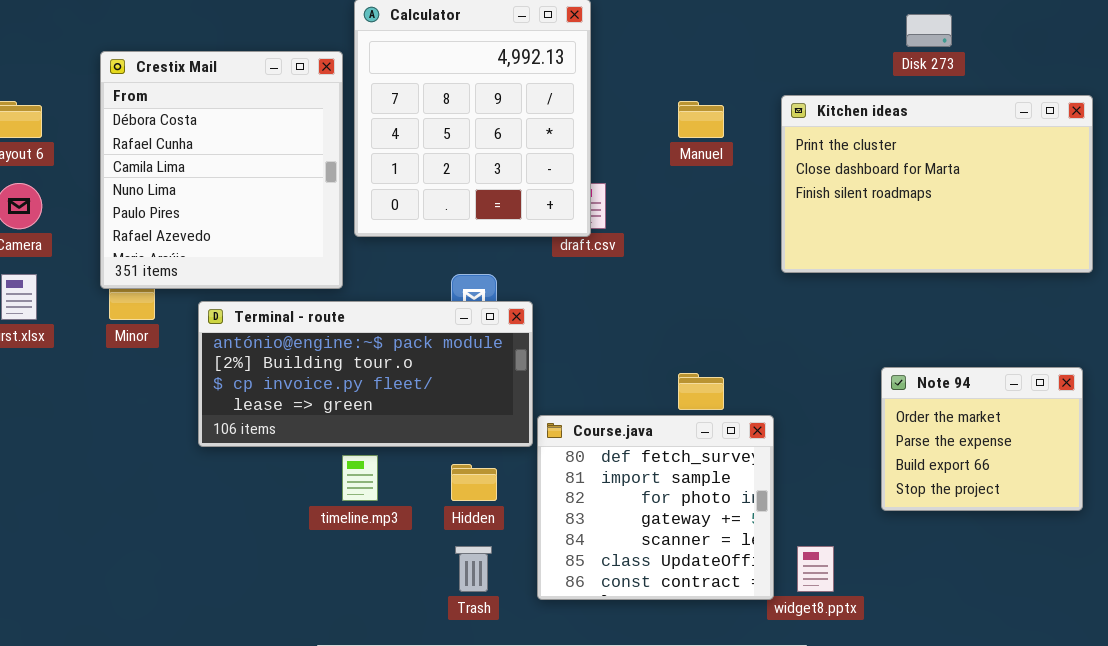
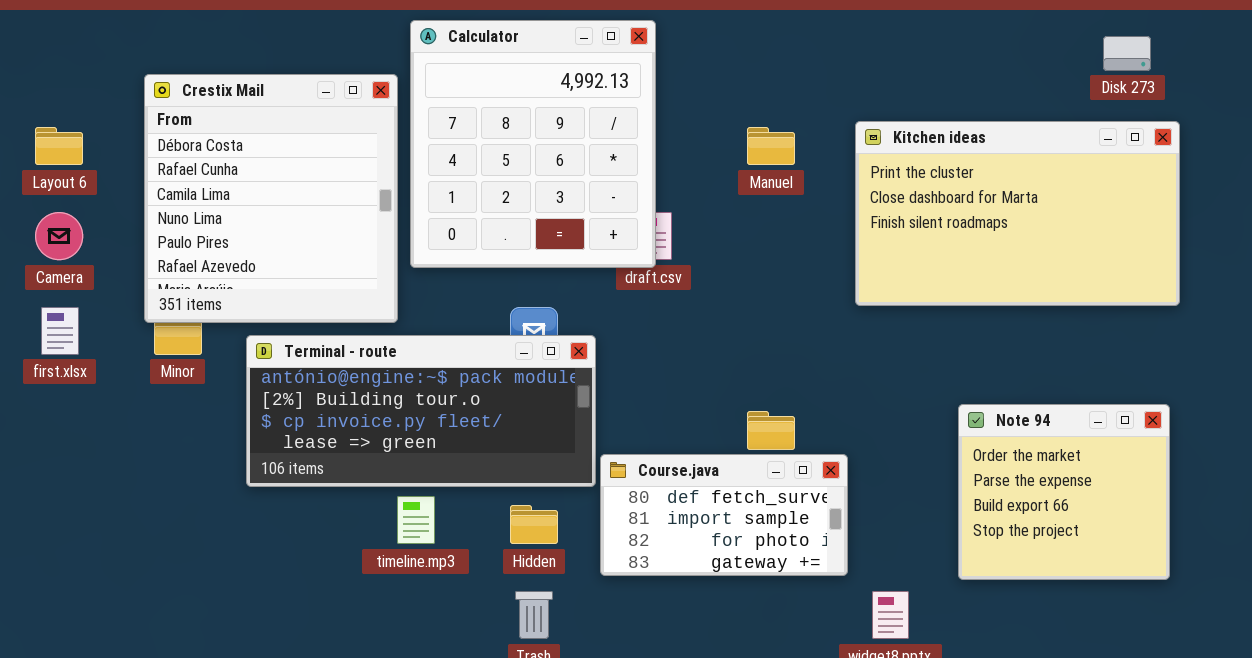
Disk 273: [906,14,952,47] -> [1103,36,1151,71], moved
Note 94: [881,367,1083,511] -> [958,404,1170,580], resized
Course.java: [537,415,774,600] -> [600,454,848,576], resized

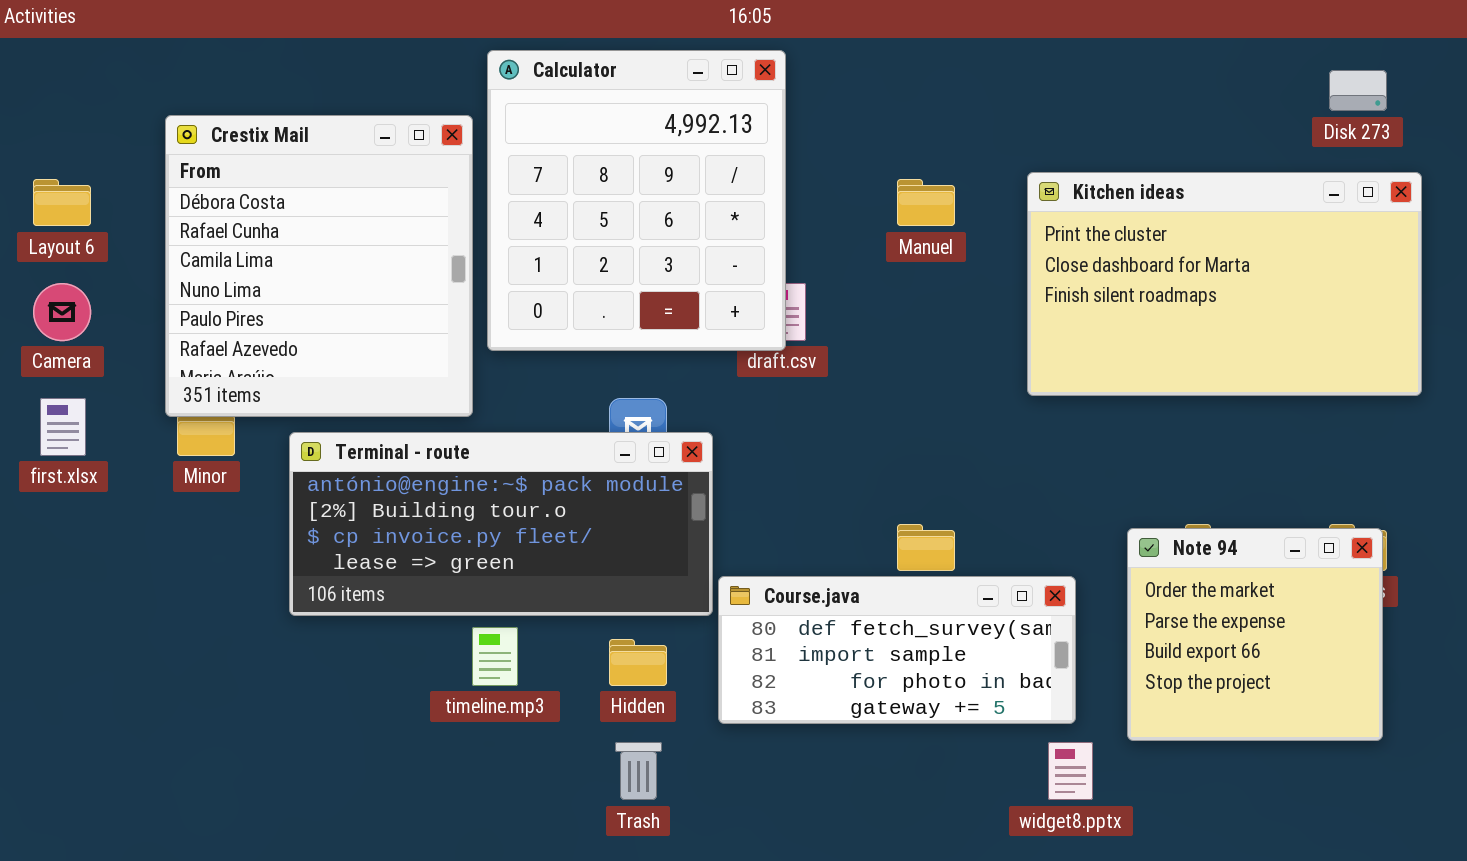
Note 94: [958,404,1170,580] -> [1127,528,1383,741], moved
Course.java: [600,454,848,576] -> [718,576,1076,724], resized

